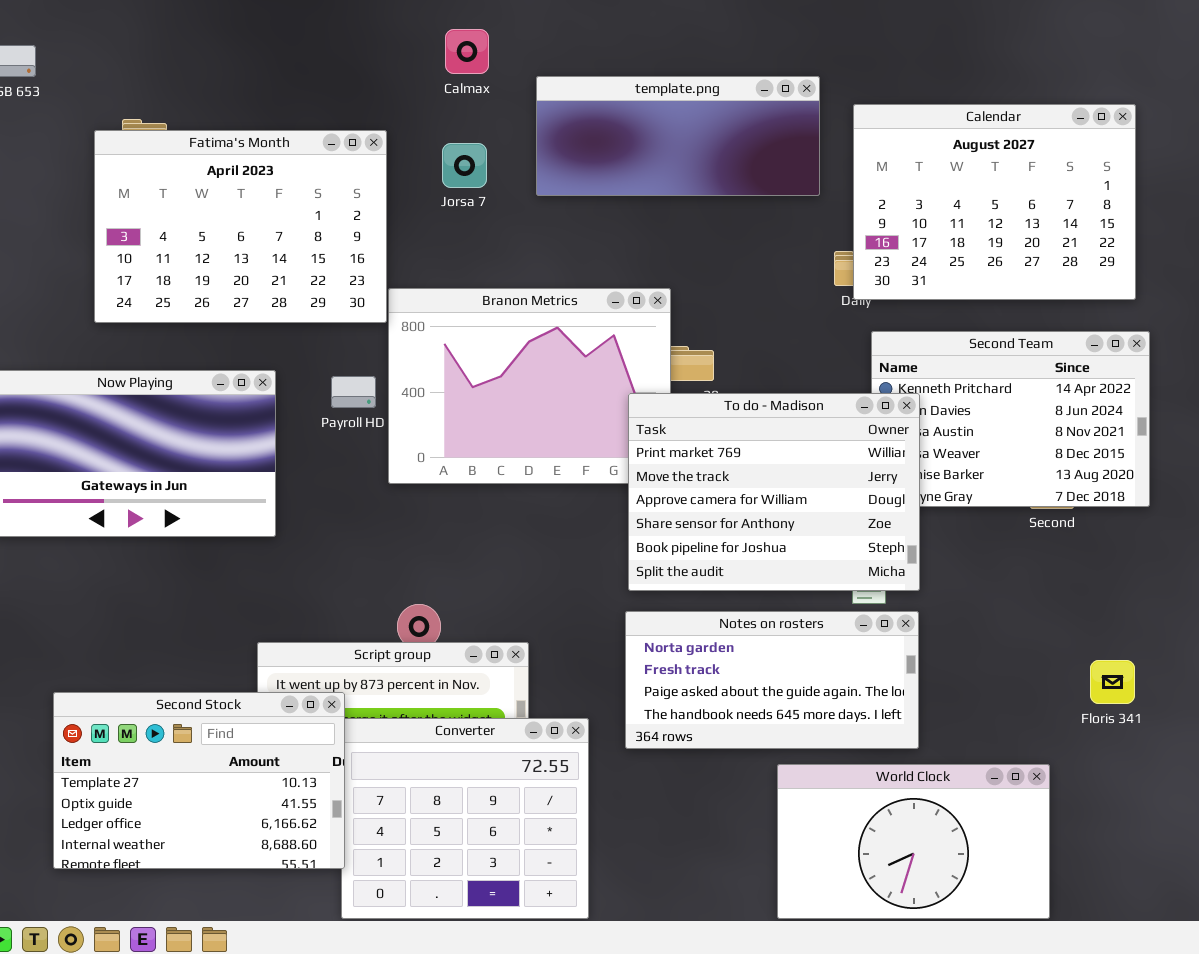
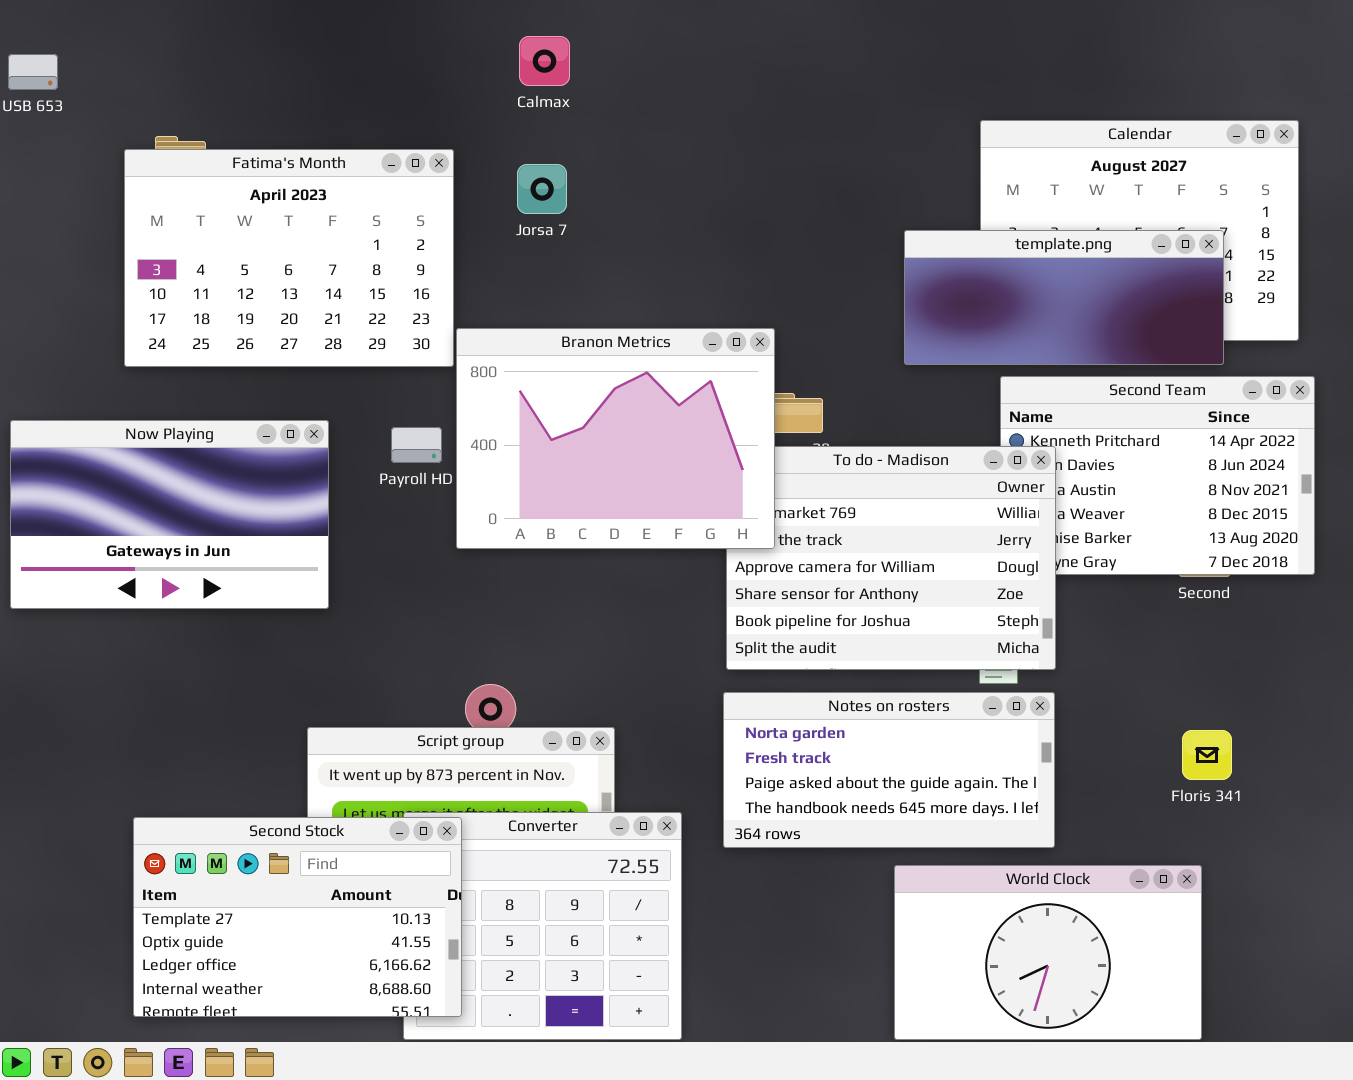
template.png: [536,76,820,196] -> [904,230,1224,365], moved
Branon Metrics: [388,288,671,484] -> [456,328,775,549], raised
Floris 341: [1090,660,1135,704] -> [1182,730,1232,780], moved
Second Stock: [53,692,345,869] -> [133,817,462,1017], moved

